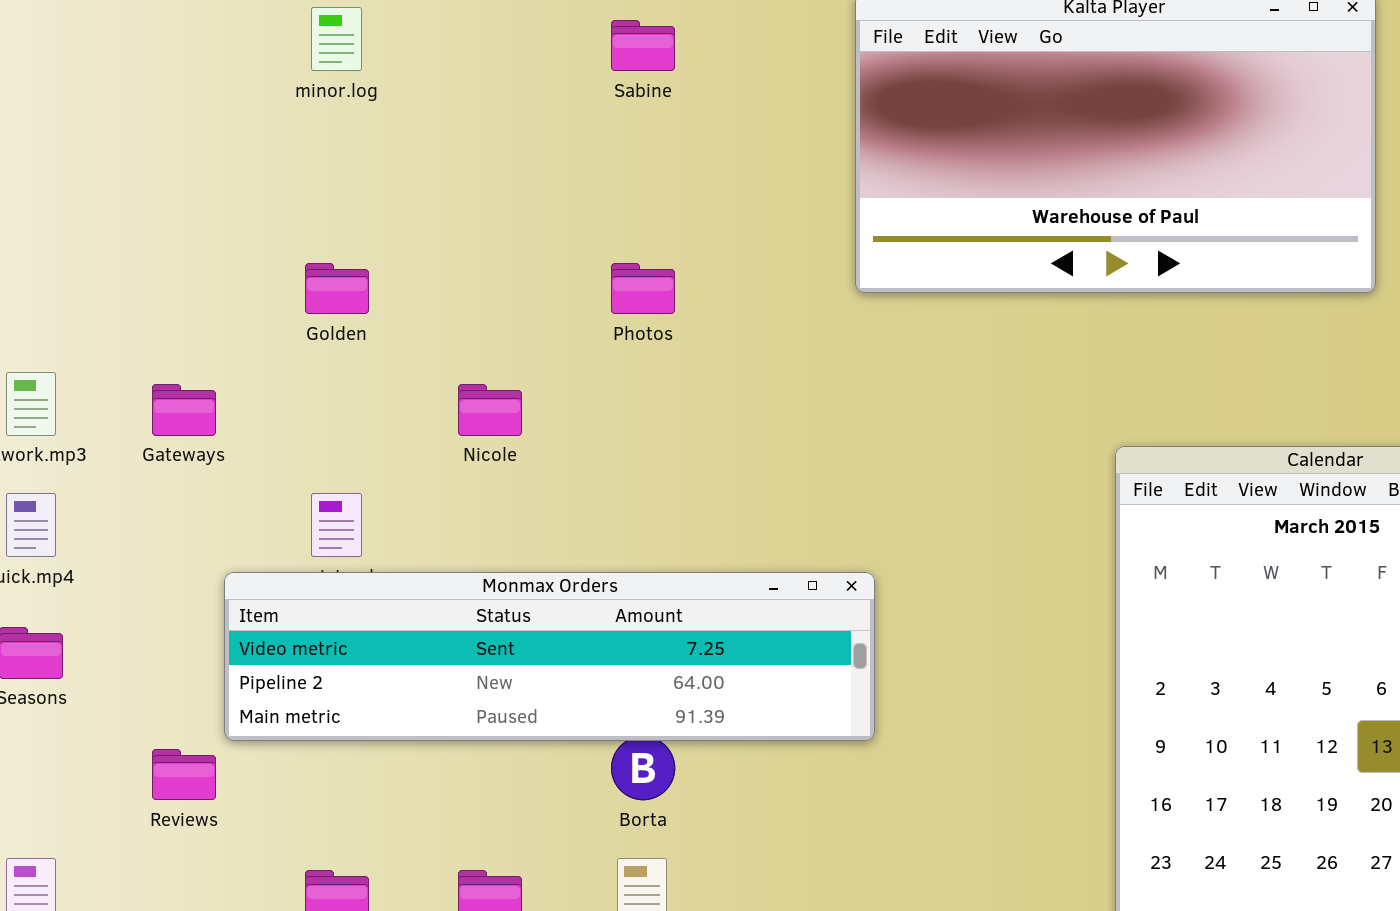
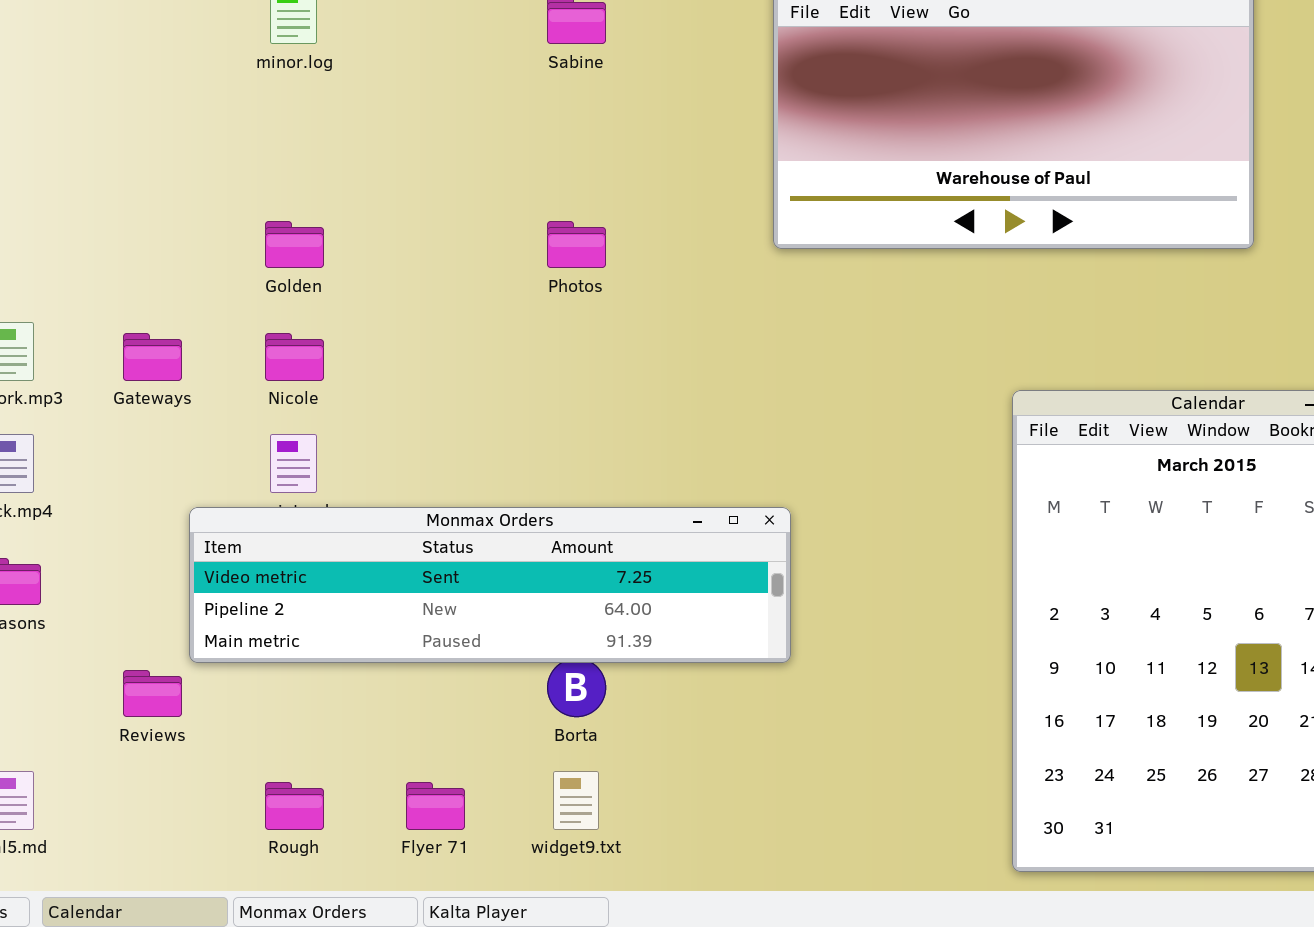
Nicole: [458,384,522,436] -> [265,333,324,381], moved

